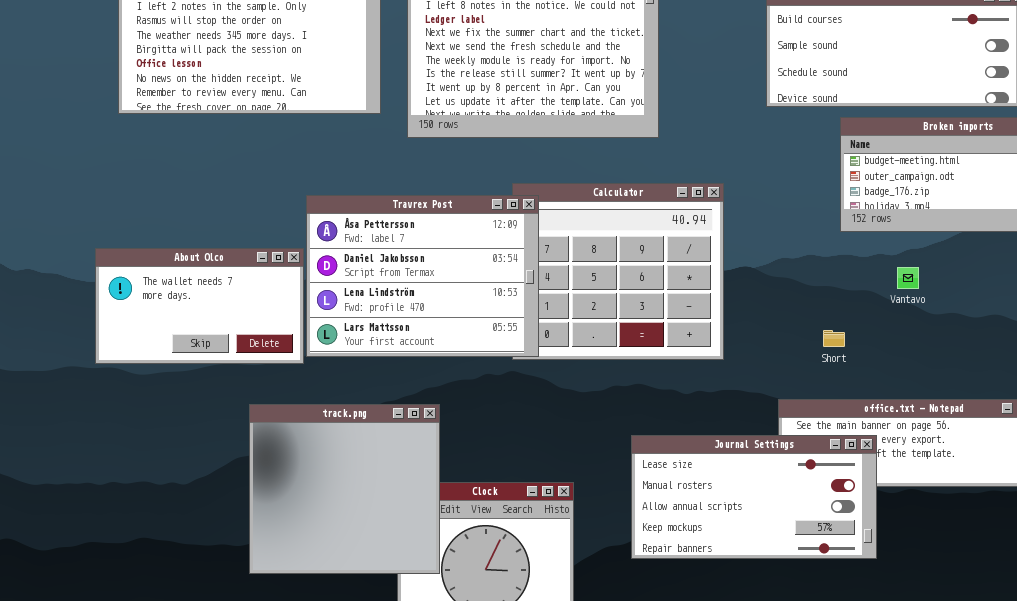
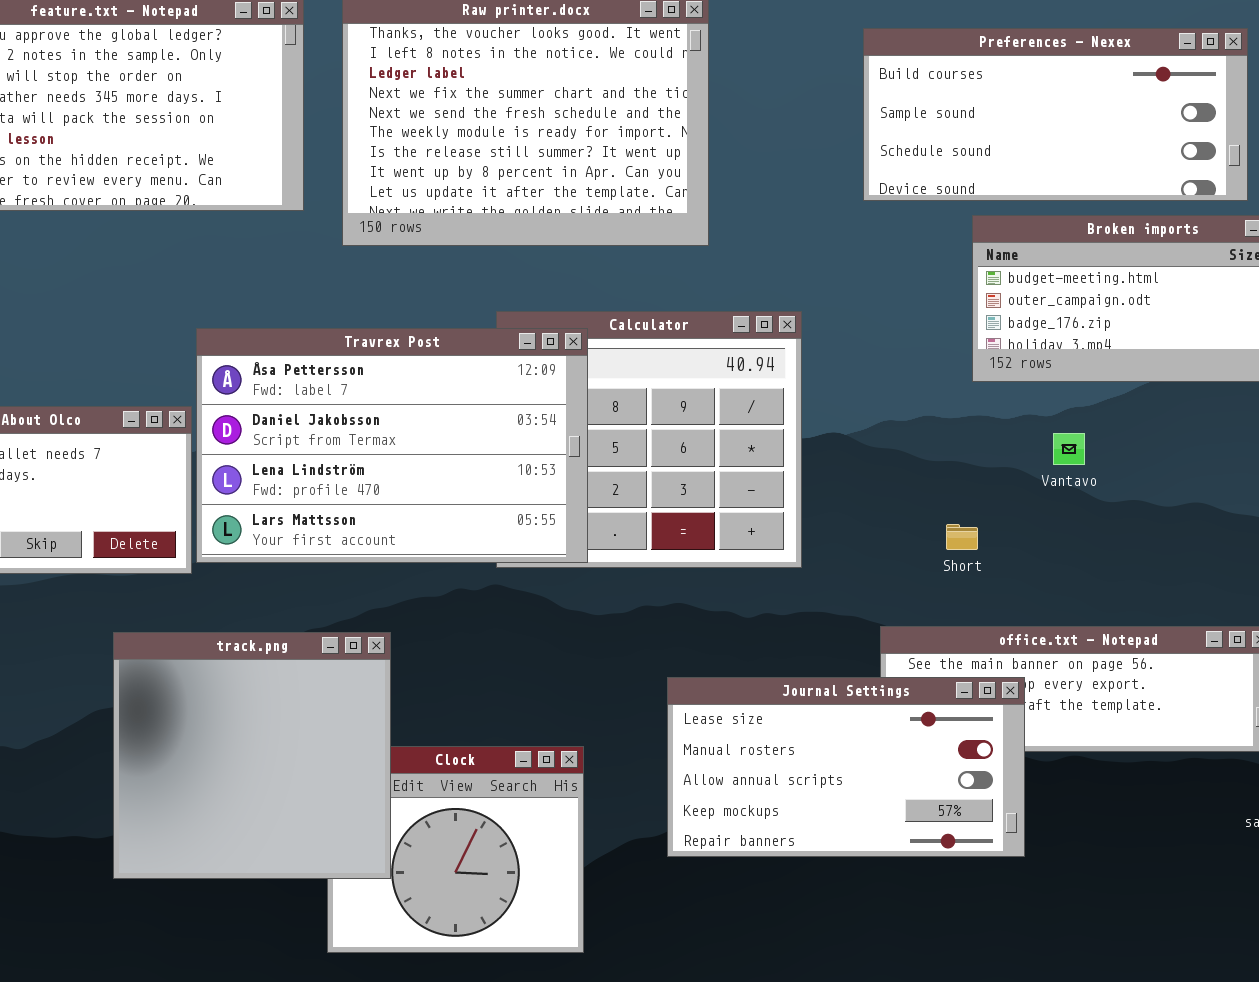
Travrex Post: [306,195,539,357] -> [196,328,588,563], resized

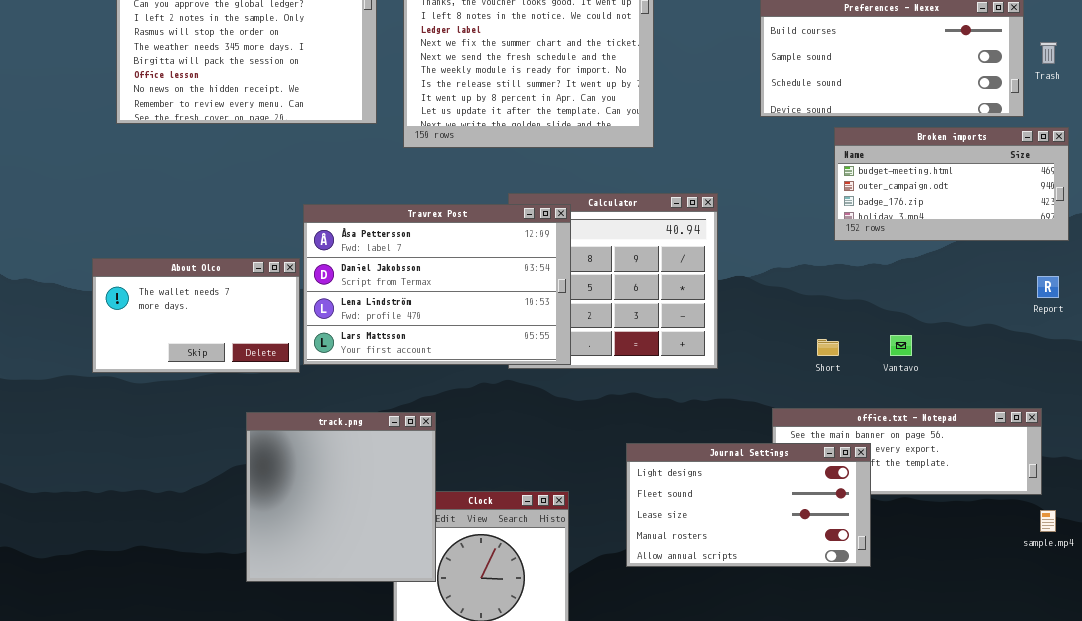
Vantavo: [1053,433,1085,465] -> [890,335,912,356], moved
Journal Settings: [667,677,1025,857] -> [626,443,871,567], scrolled up 2 rows

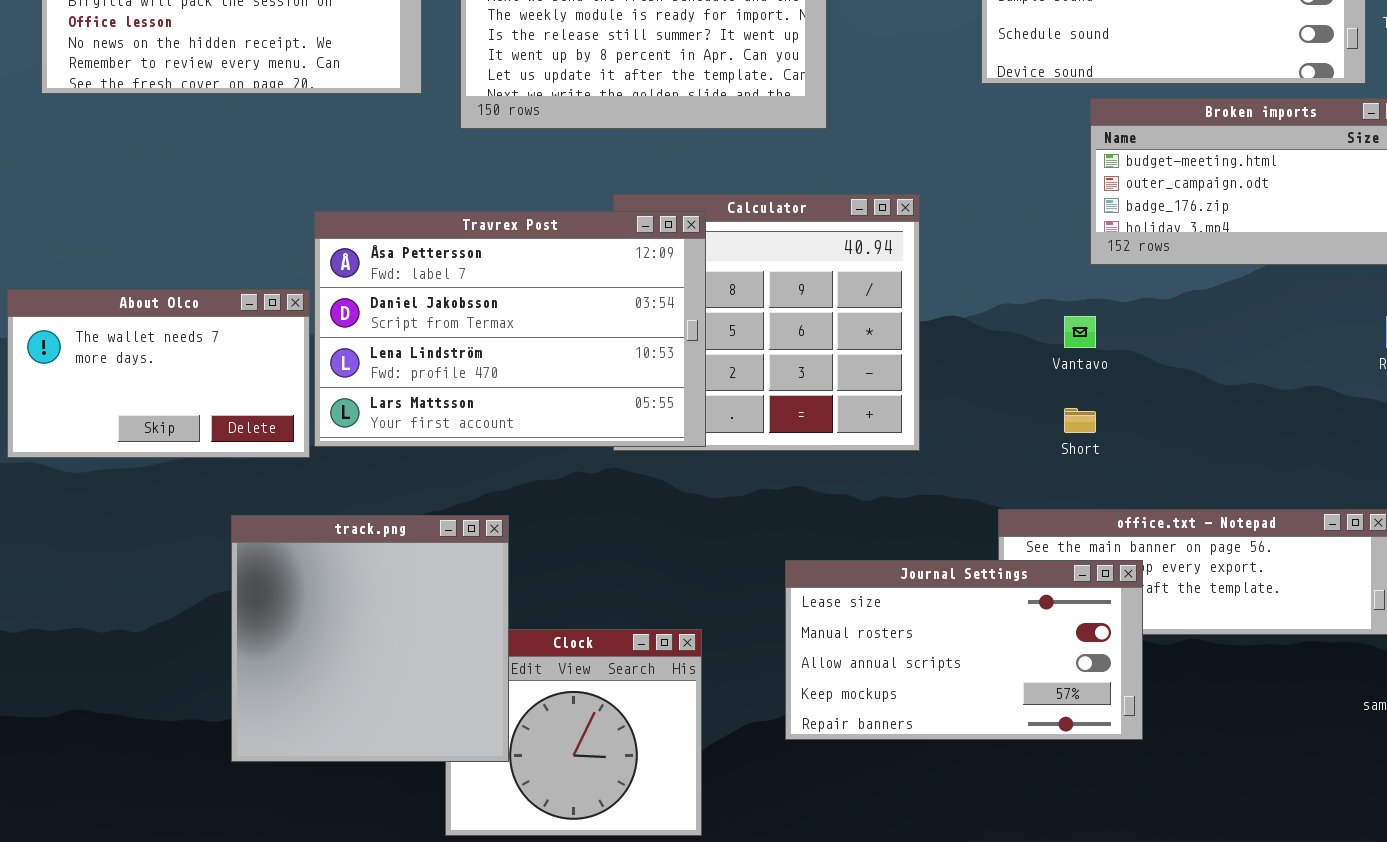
Vantavo: [890,335,912,356] -> [1064,316,1096,348], moved
Journal Settings: [626,443,871,567] -> [785,560,1143,740], scrolled down 2 rows

